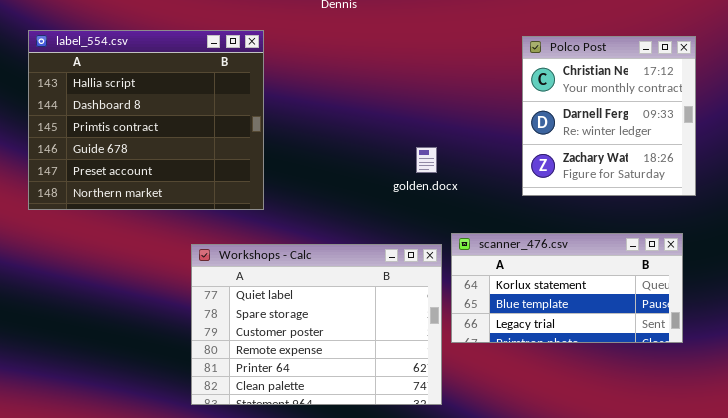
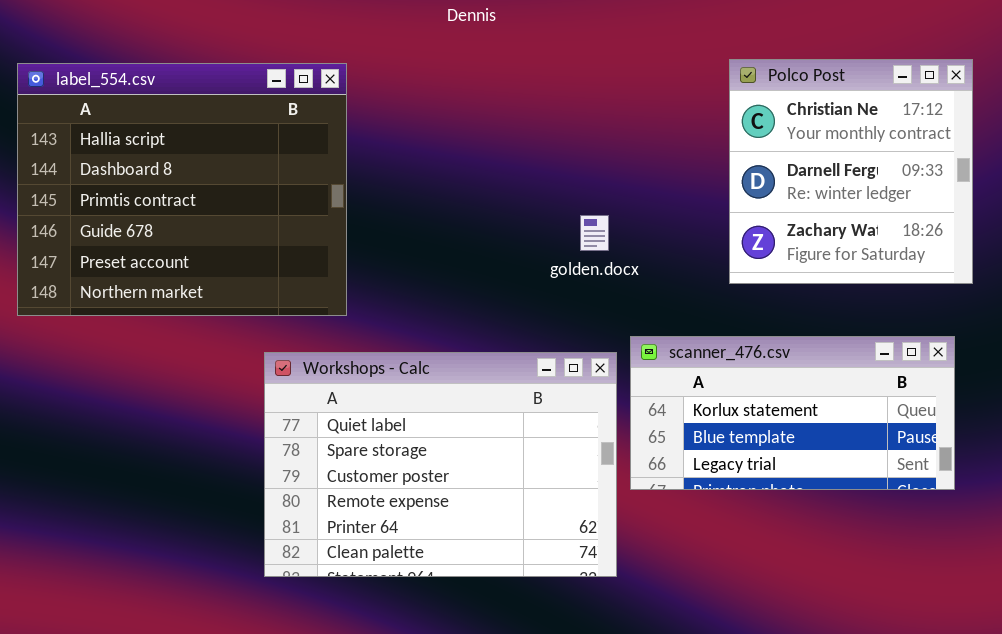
label_554.csv: [28,30,264,210] -> [17,63,347,316], moved

